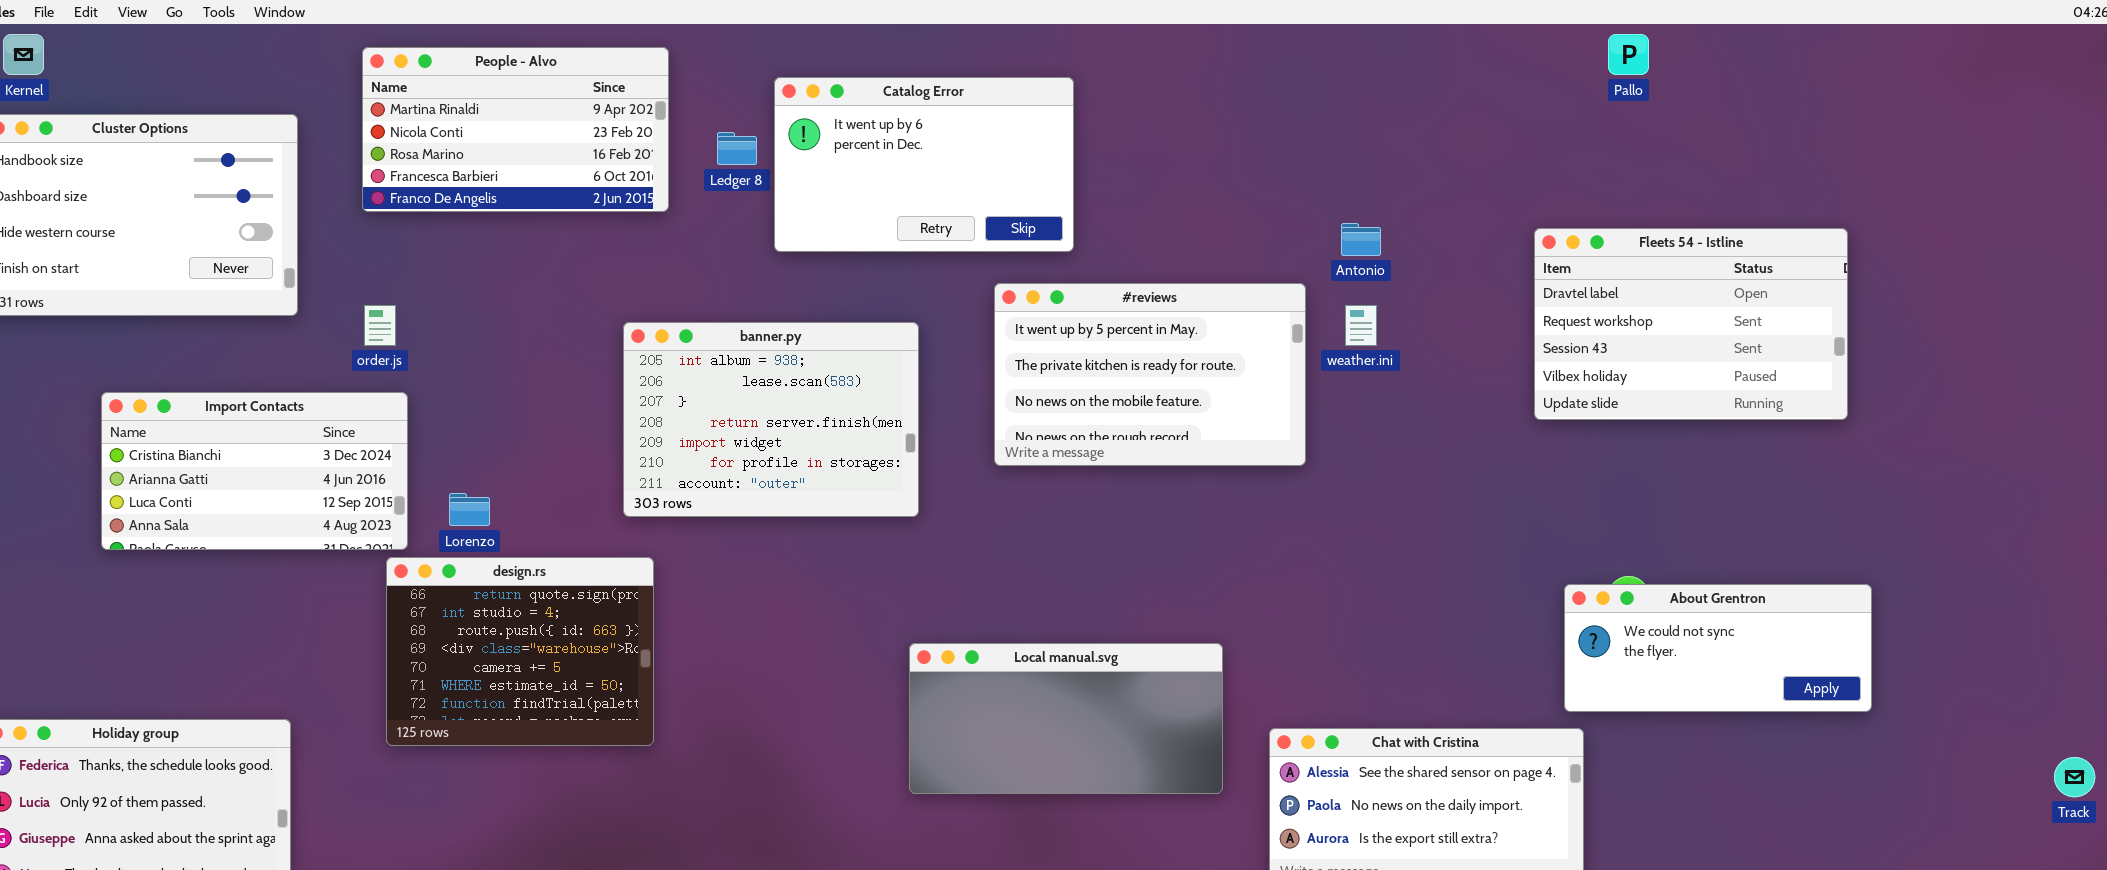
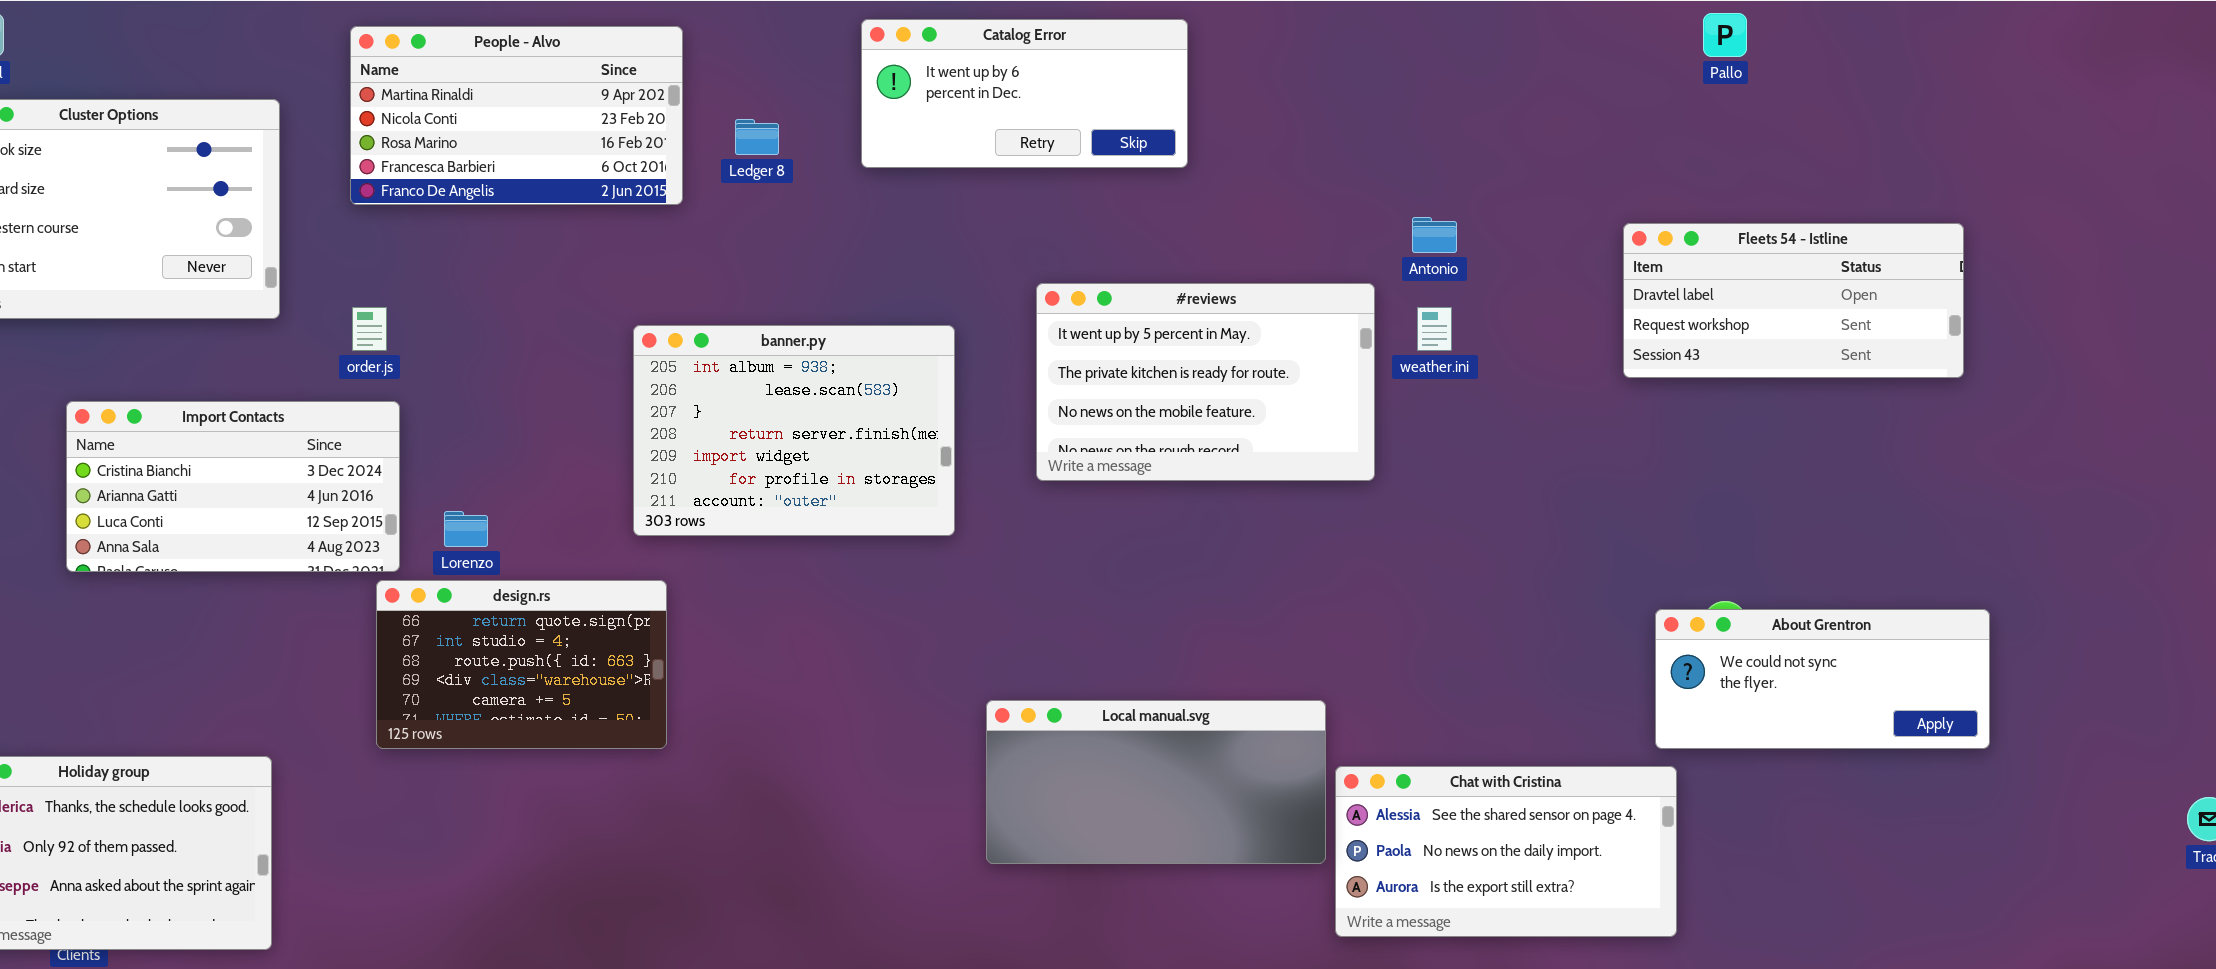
Catalog Error: [774,77,1074,252] -> [861,19,1188,168], moved, resized
Fleets 54 - Istline: [1534,228,1848,420] -> [1623,223,1964,378], resized
design.rs: [386,557,654,746] -> [376,580,667,749], resized
Local manual.svg: [909,643,1223,794] -> [986,700,1326,864], moved

